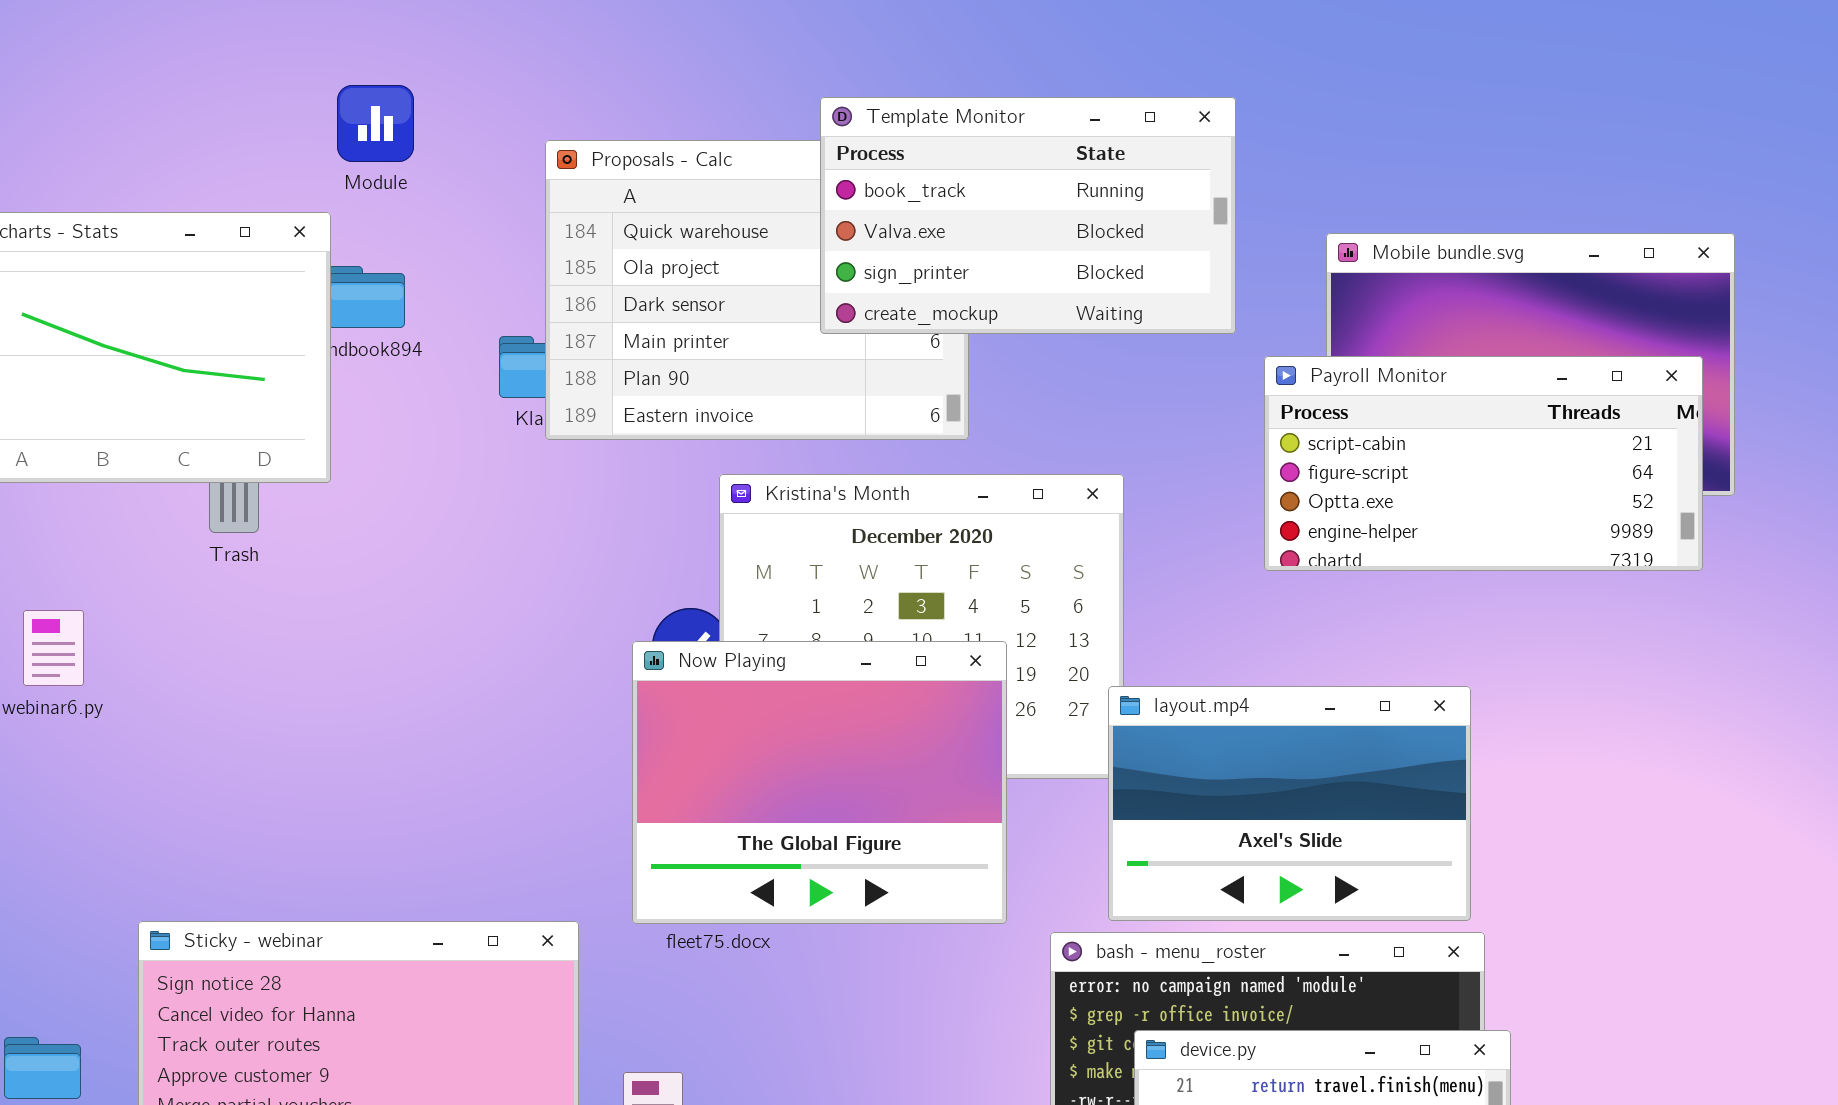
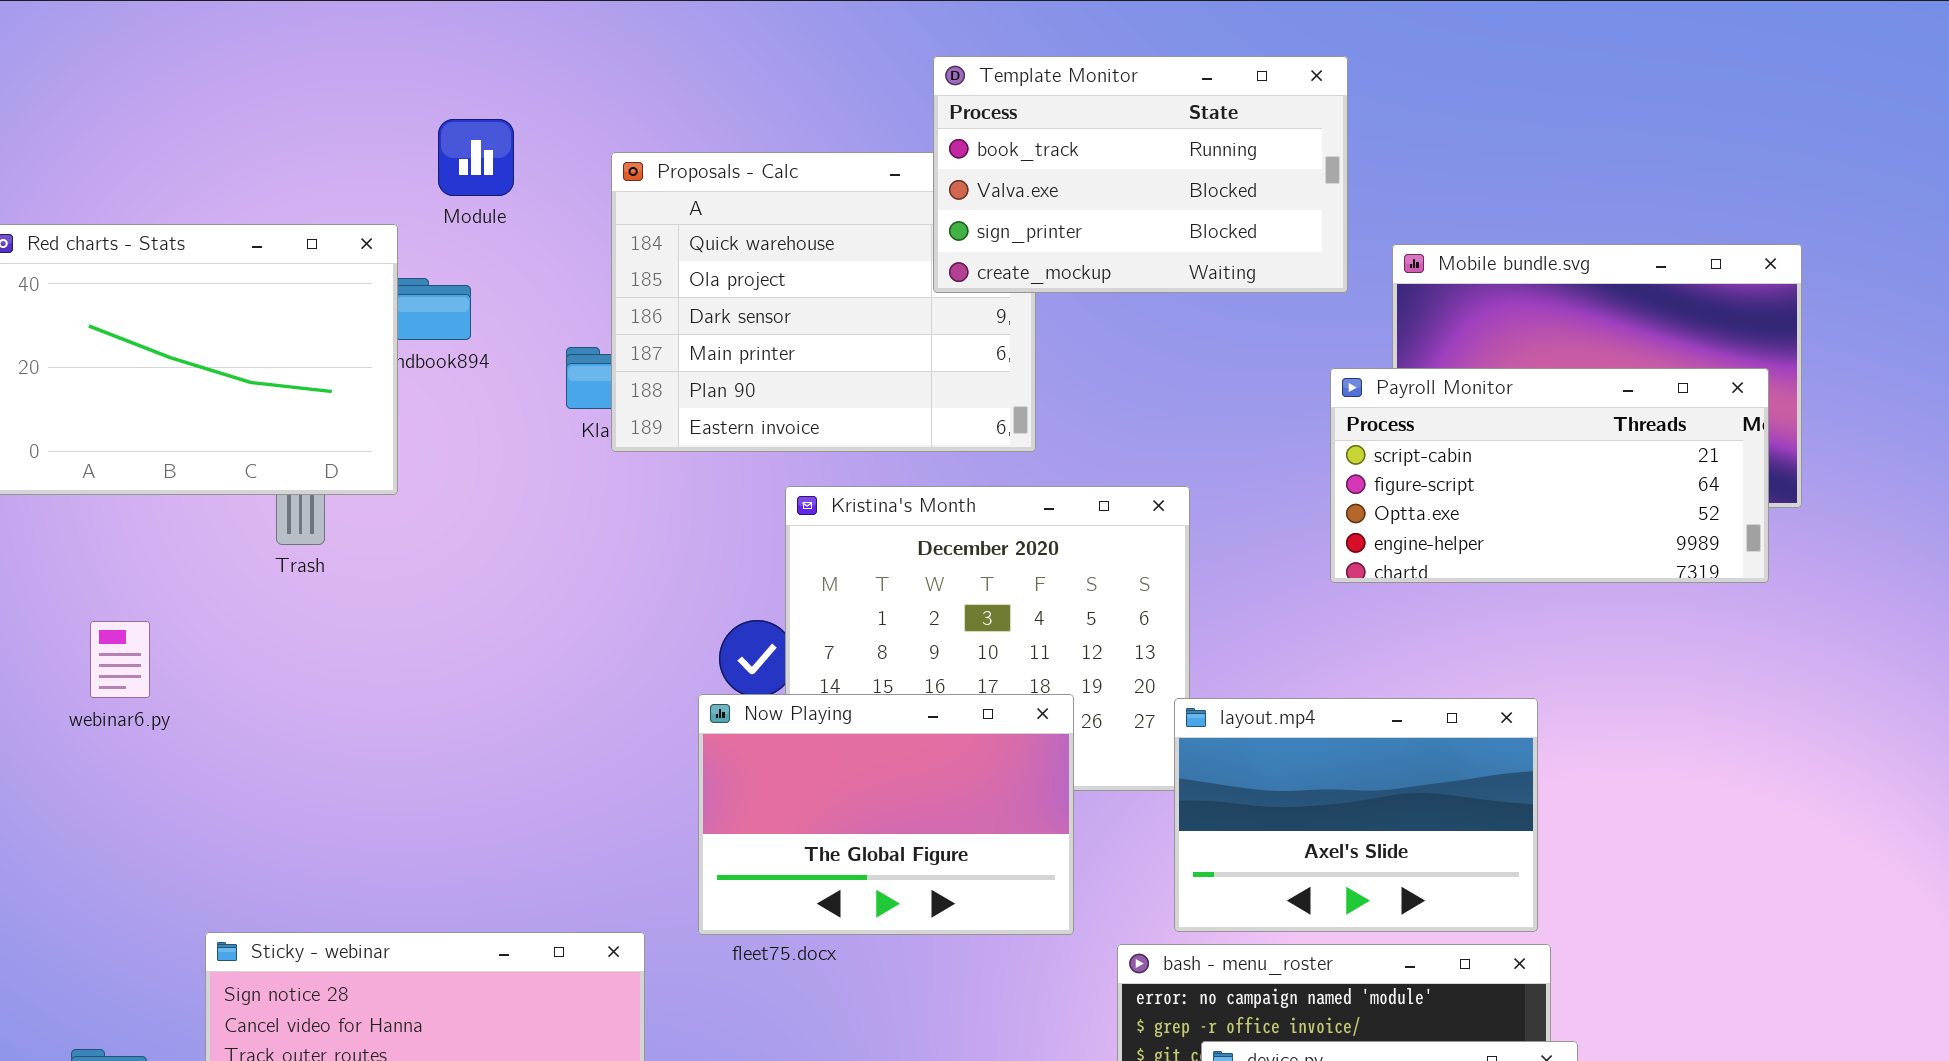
Module: [337,85,414,162] -> [438,119,514,196], moved
Template Monitor: [820,97,1236,334] -> [933,56,1348,293], moved
Now Playing: [632,641,1007,924] -> [698,694,1074,935], resized

